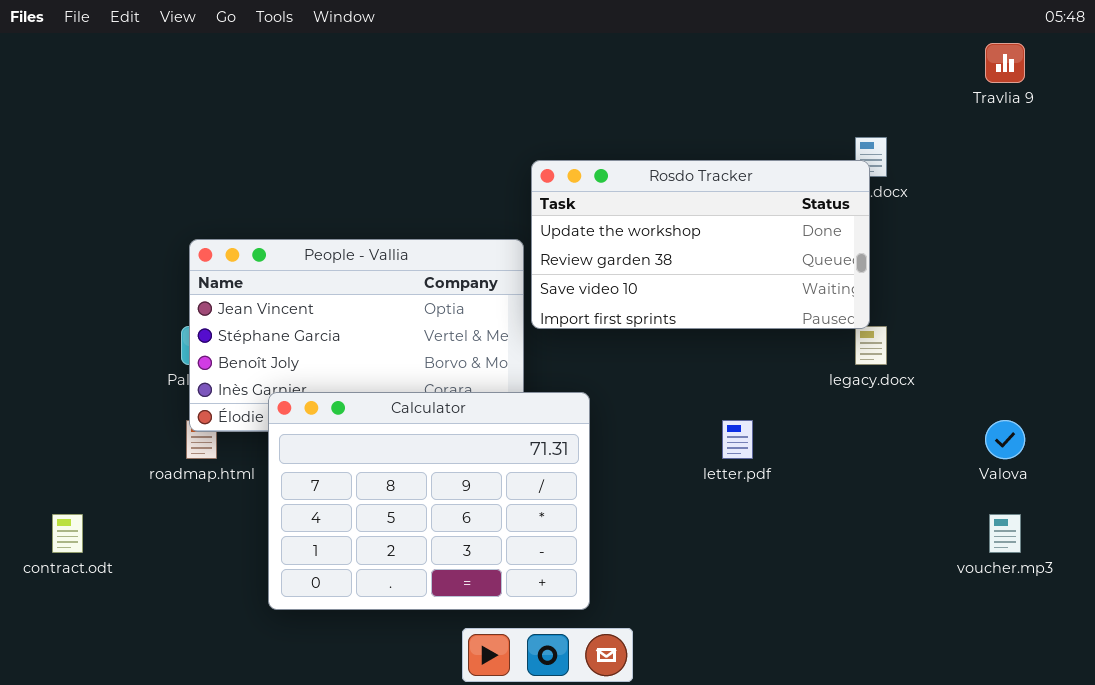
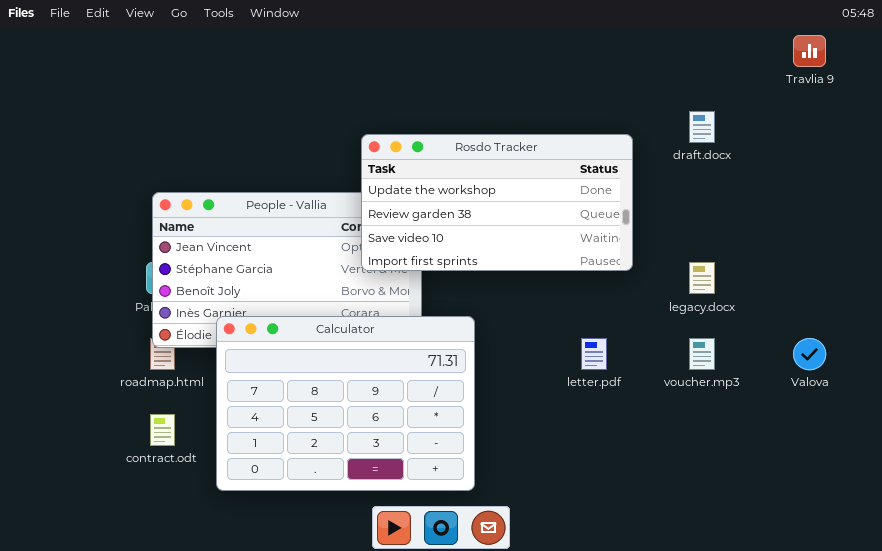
Rosdo Tracker: [531,160,870,329] -> [361,134,633,271], moved
contract.odt: [52,514,83,553] -> [150,414,175,446], moved
voucher.mp3: [989,514,1021,553] -> [689,338,715,370], moved

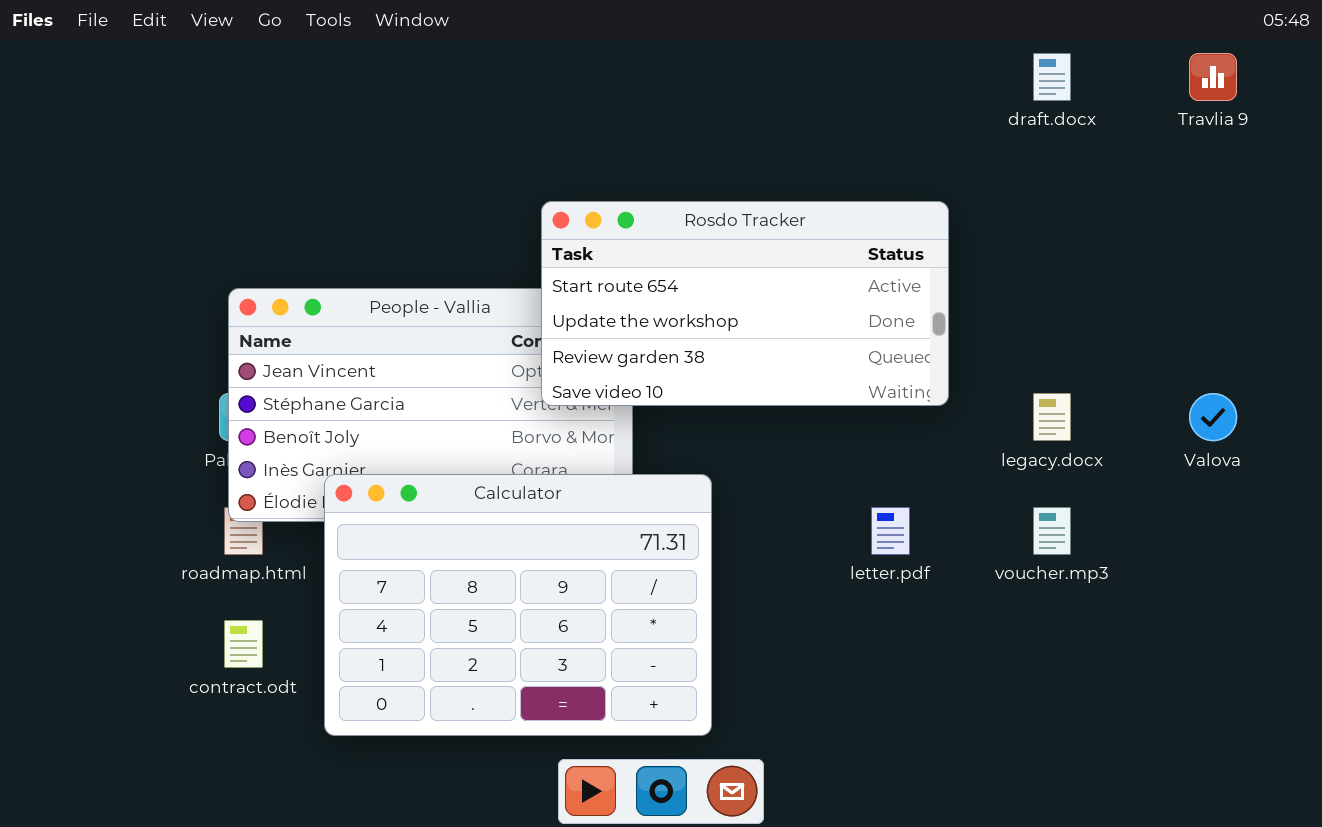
draft.docx: [689,111,715,143] -> [1033,53,1071,101], moved
Rosdo Tracker: [361,134,633,271] -> [541,201,949,406], scrolled up 1 row
Valova: [793,338,826,370] -> [1189,393,1237,441], moved

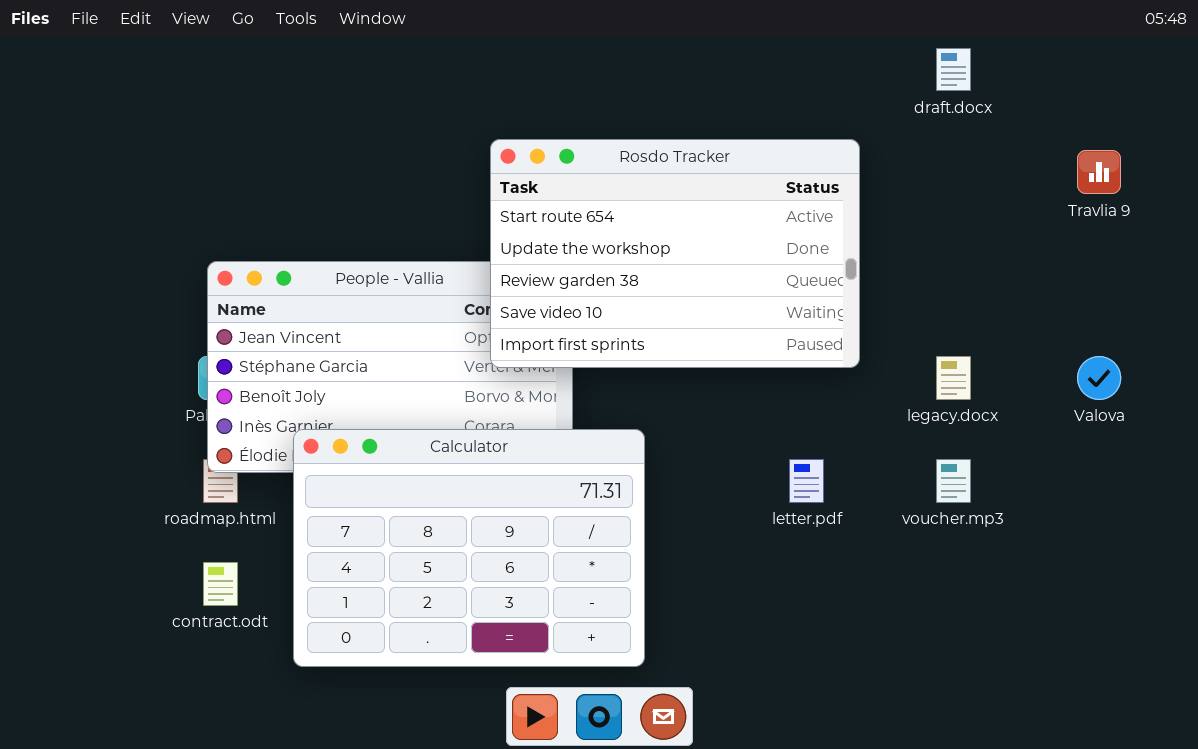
Travlia 9: [1189,53,1237,101] -> [1077,150,1121,194], moved
Rosdo Tracker: [541,201,949,406] -> [490,139,860,368], resized

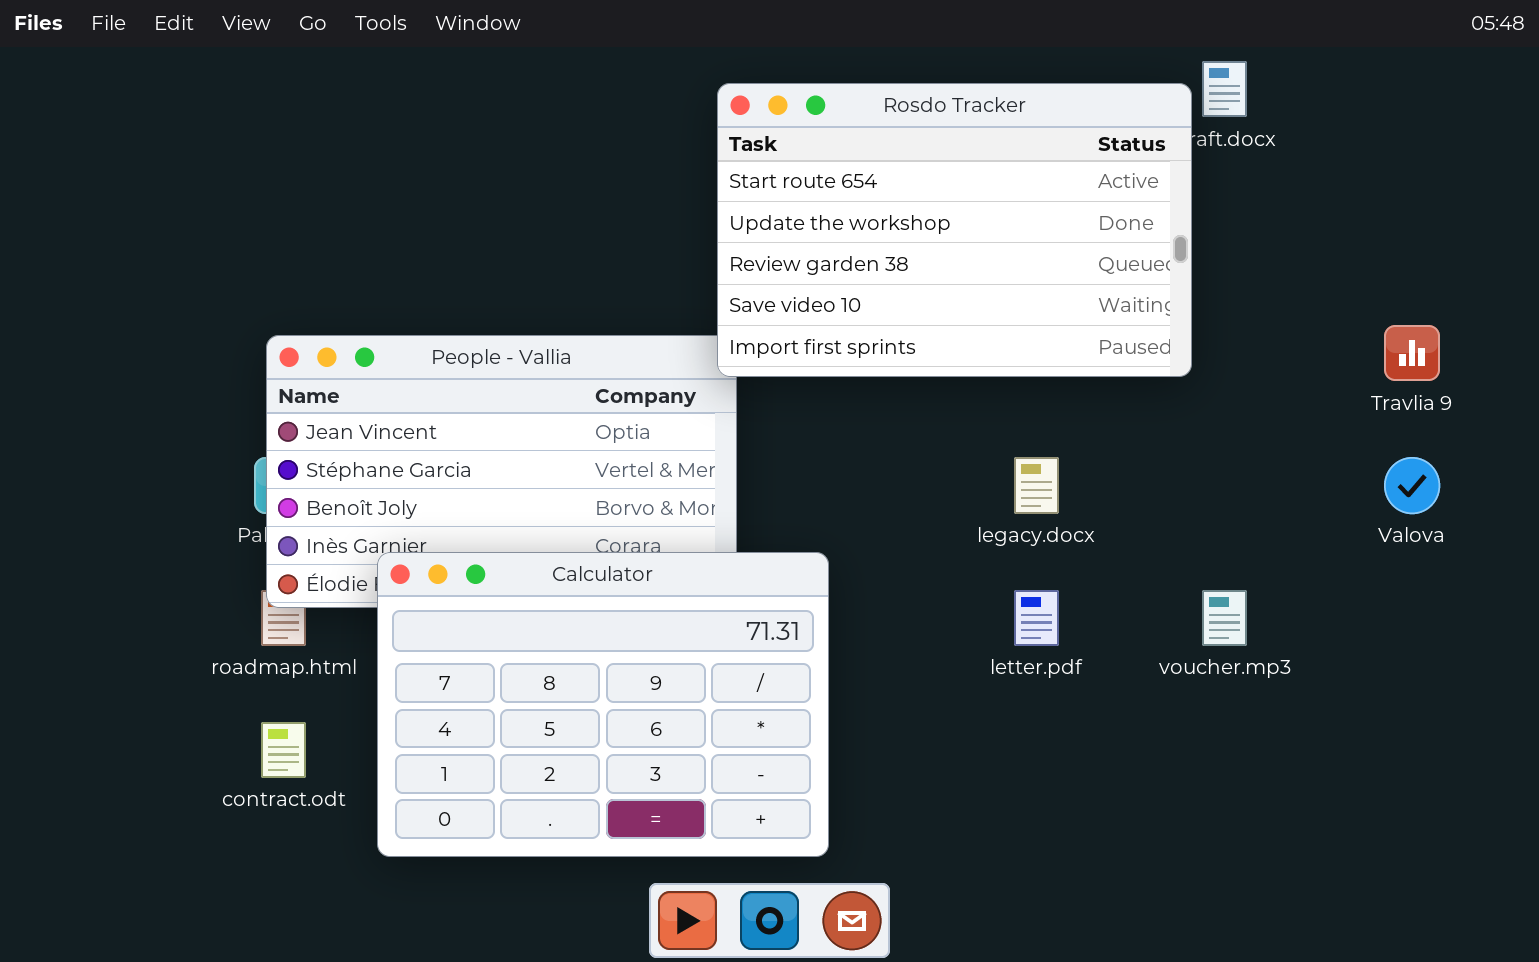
Rosdo Tracker: [490,139,860,368] -> [717,83,1192,377], moved
Travlia 9: [1077,150,1121,194] -> [1384,325,1440,381], moved
legacy.docx: [936,356,971,400] -> [1014,457,1059,514], moved

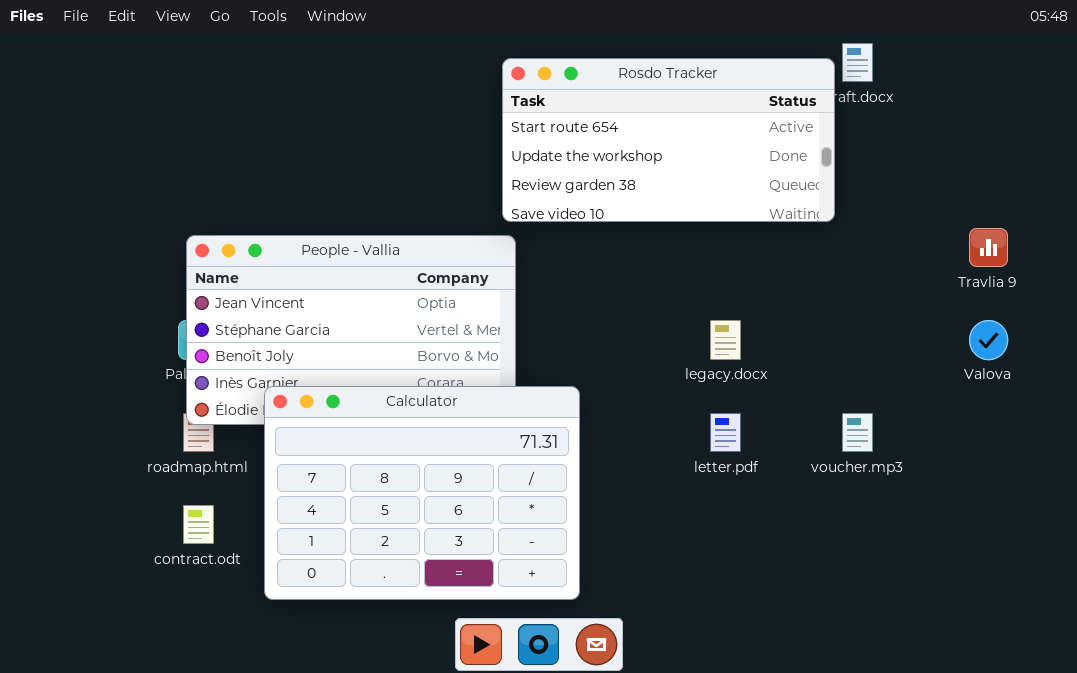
Rosdo Tracker: [717,83,1192,377] -> [502,58,835,222], resized

